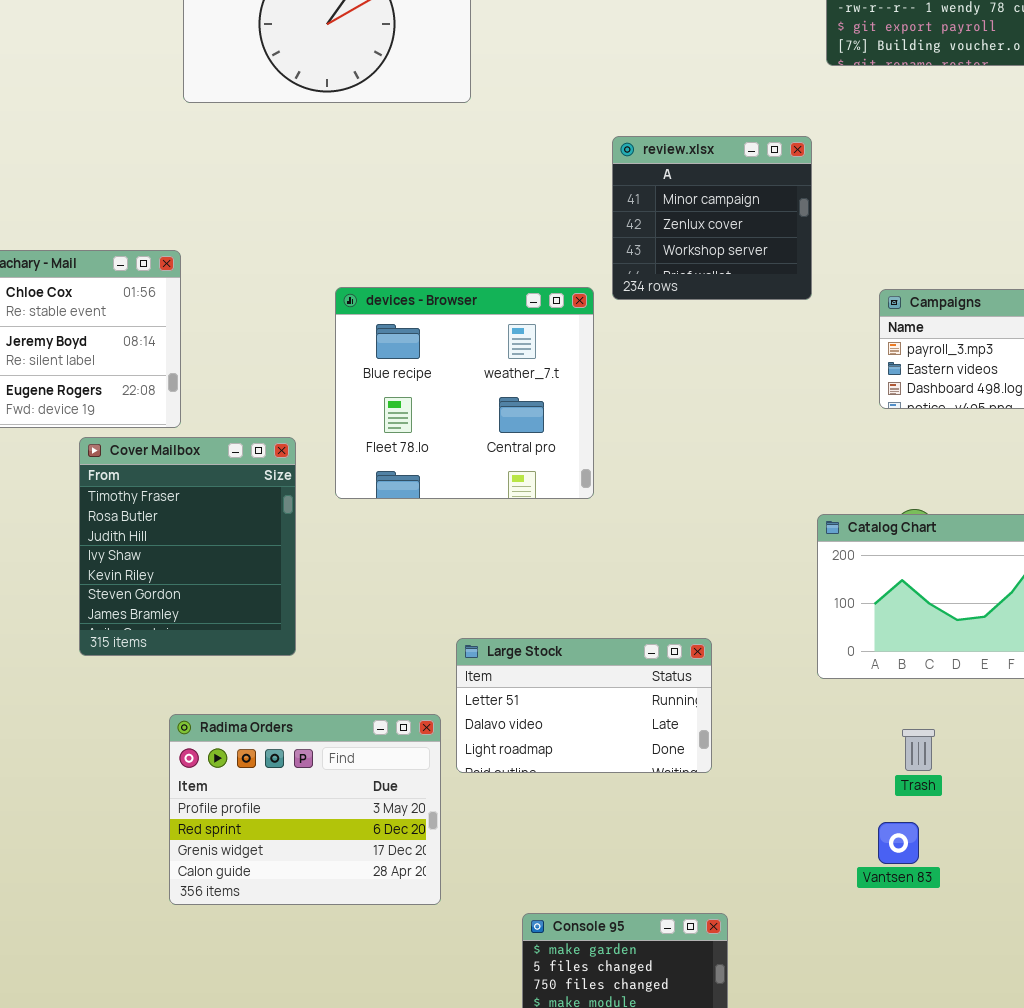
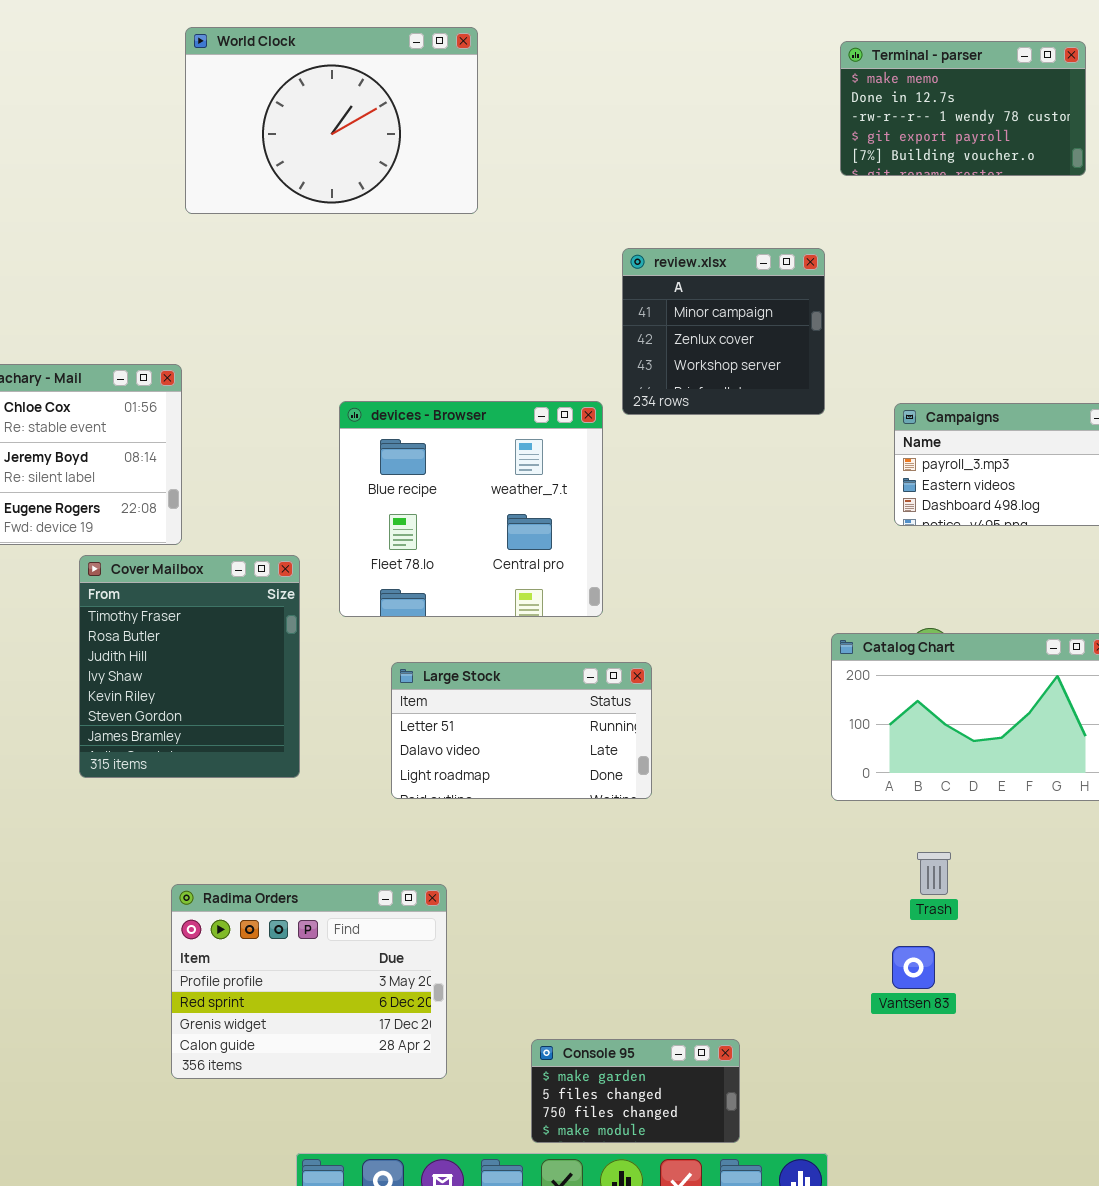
Large Stock: [456,638,712,773] -> [391,662,652,799], moved
Radima Orders: [169,714,441,905] -> [171,884,447,1079], moved

